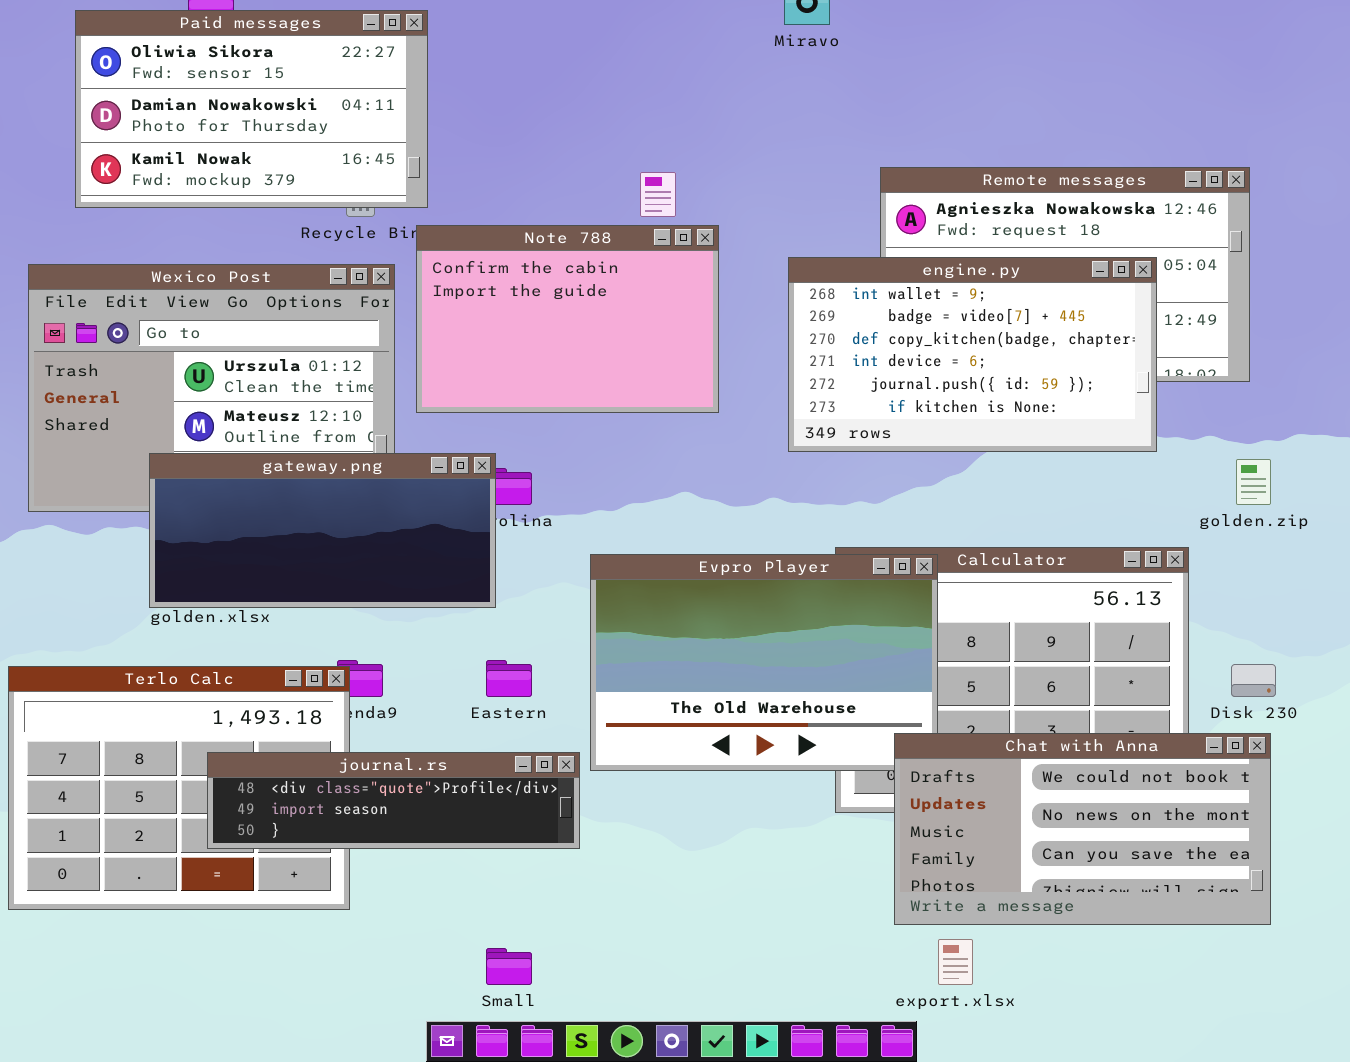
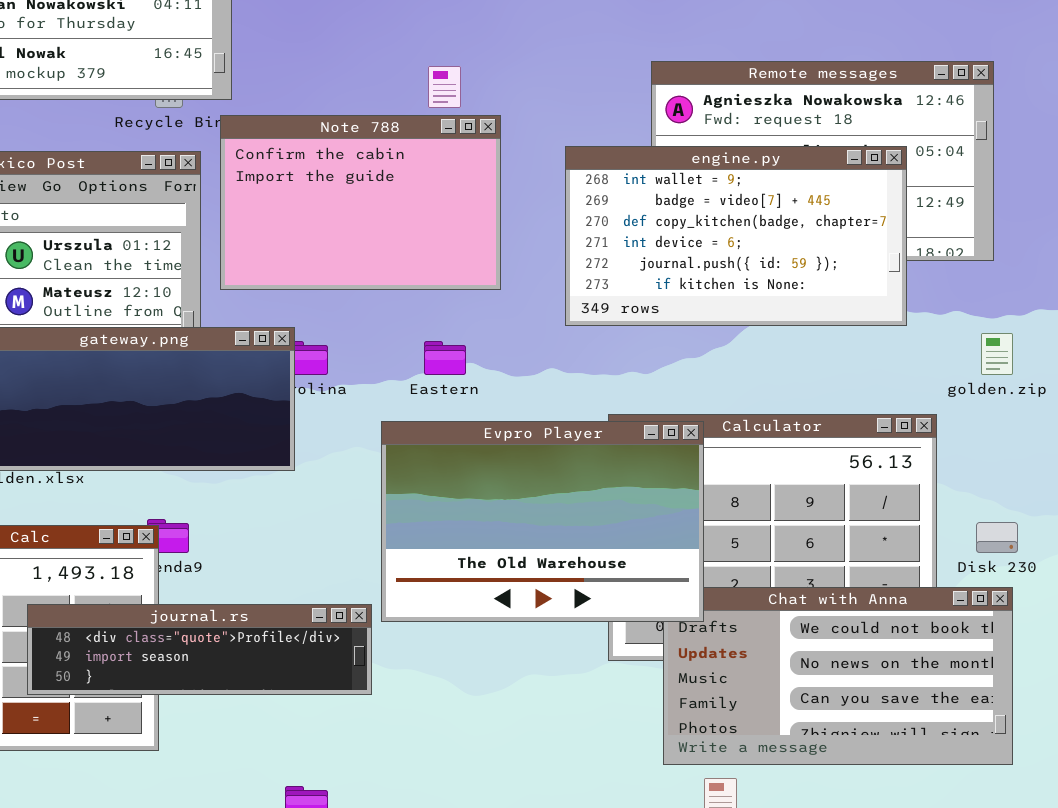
Evpro Player: [590,554,938,771] -> [381,421,704,622], raised
Eastern: [486,660,532,697] -> [424,341,466,375], moved

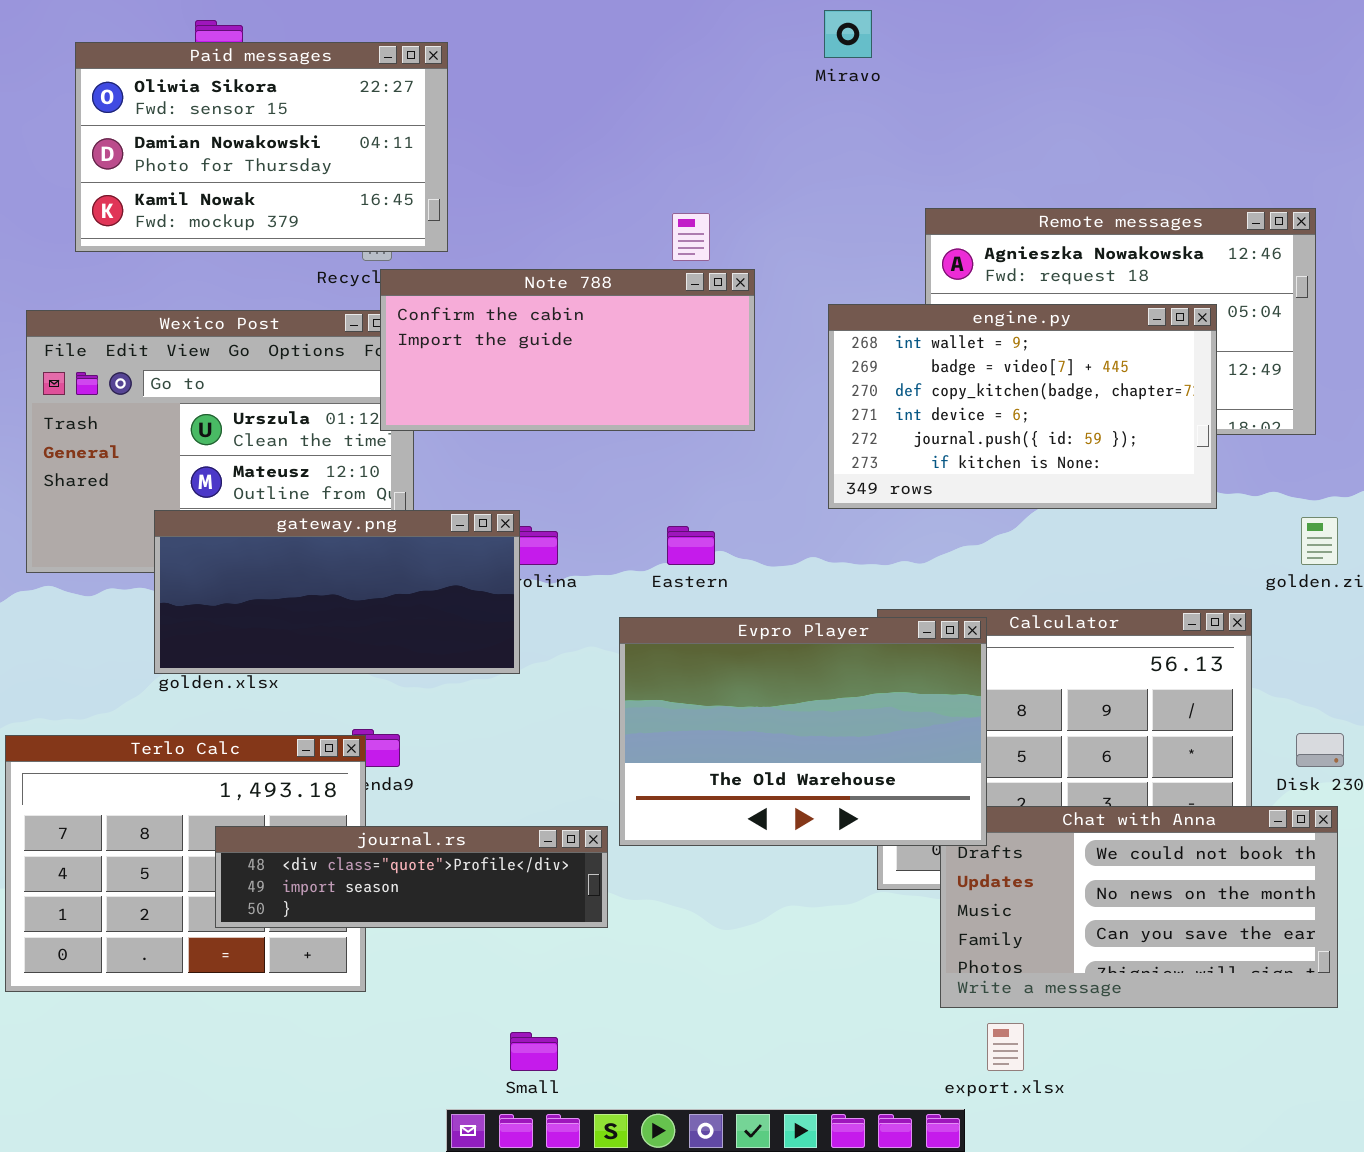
Note 788: [220,115,501,290] -> [380,269,755,431], resized

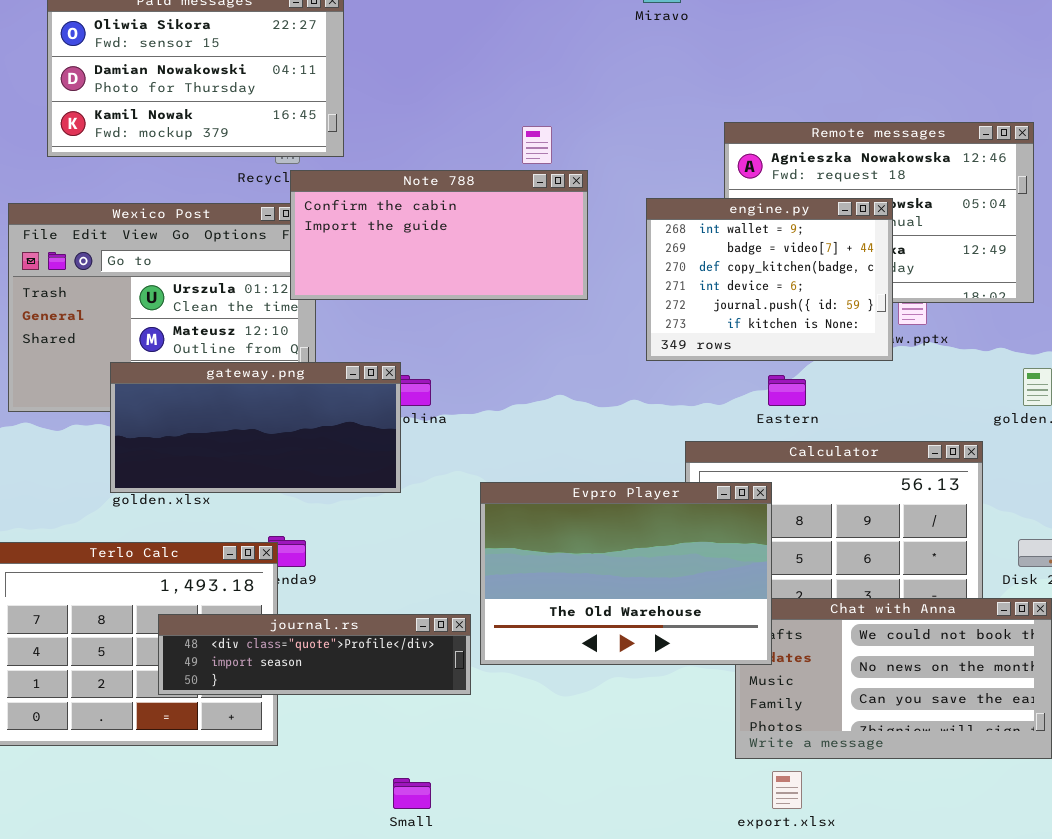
engine.py: [828,304,1217,509] -> [646,198,893,361], resized
Eastern: [667,526,715,565] -> [768,375,806,406], moved
Evpro Player: [619,617,987,846] -> [480,482,772,665], moved

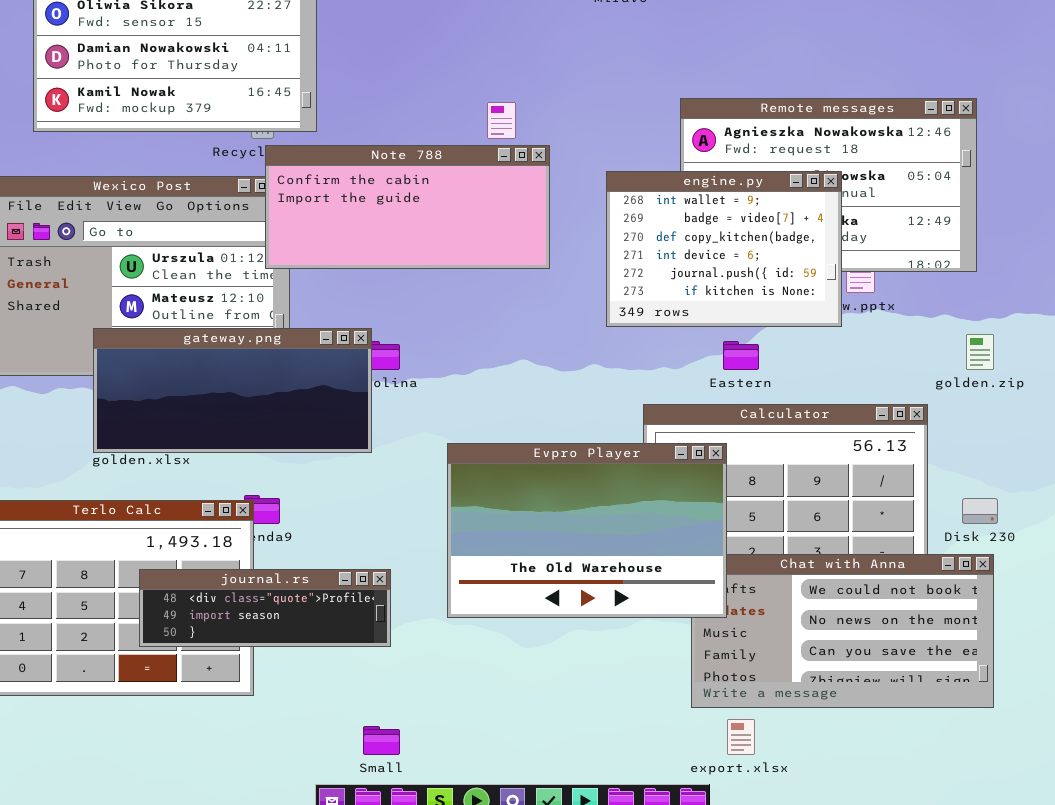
journal.rs: [158,614,471,695] -> [139,569,391,647], resized

